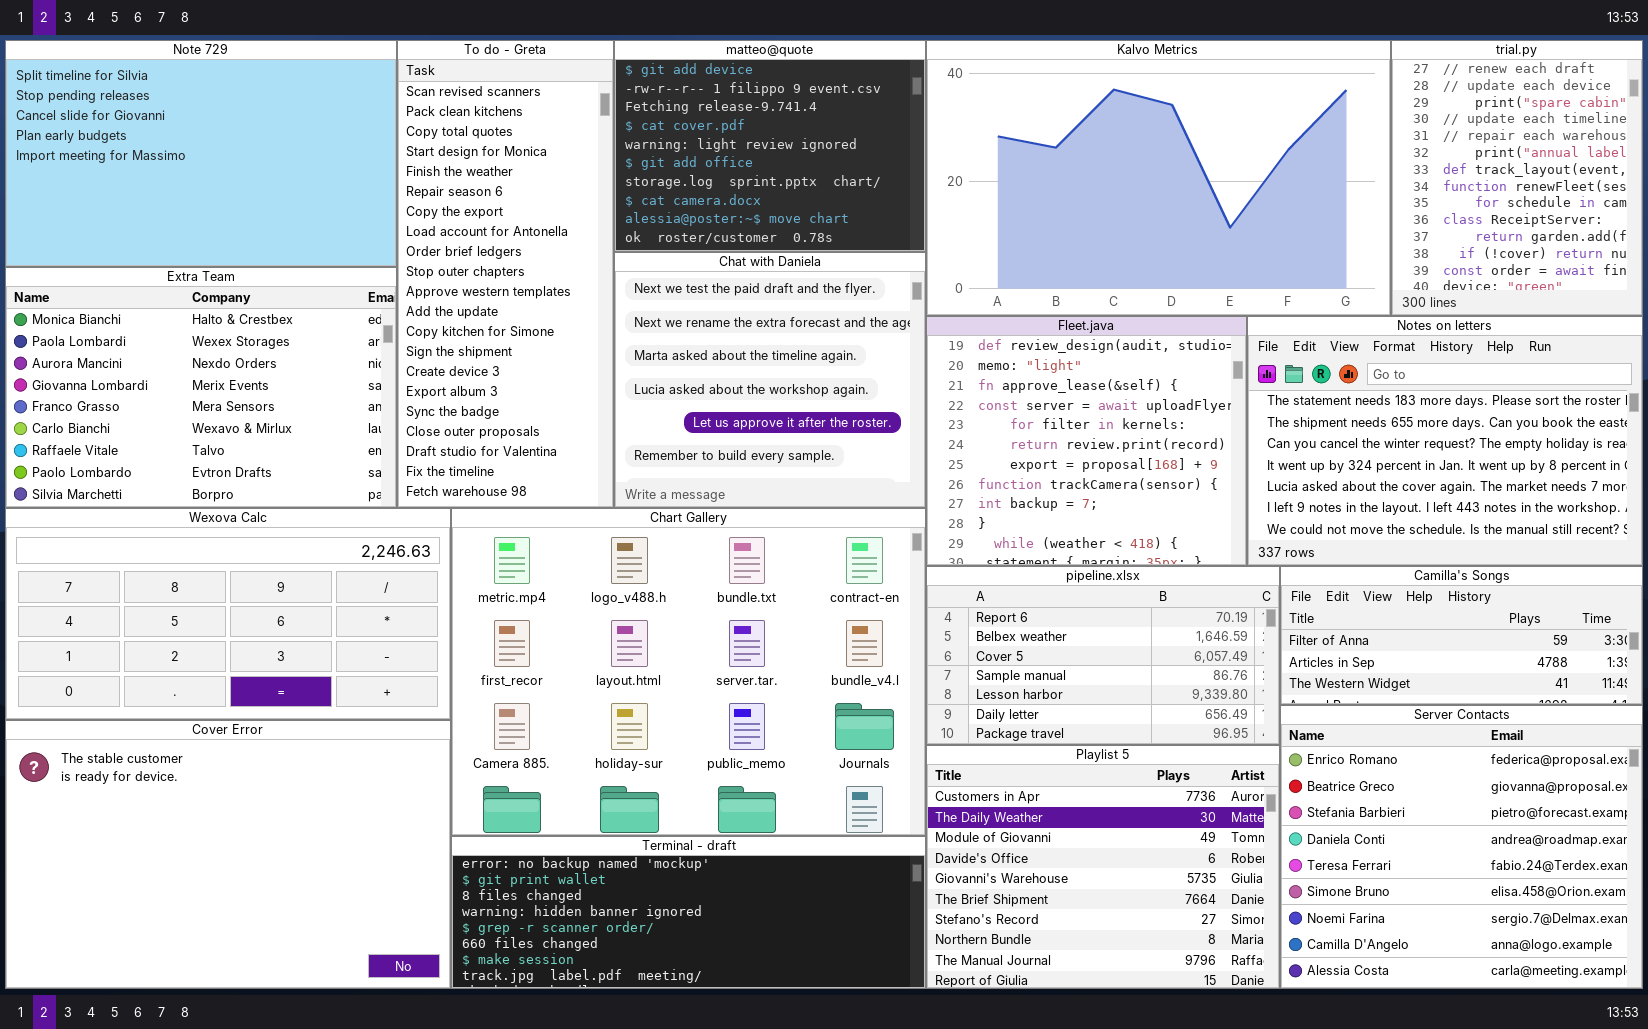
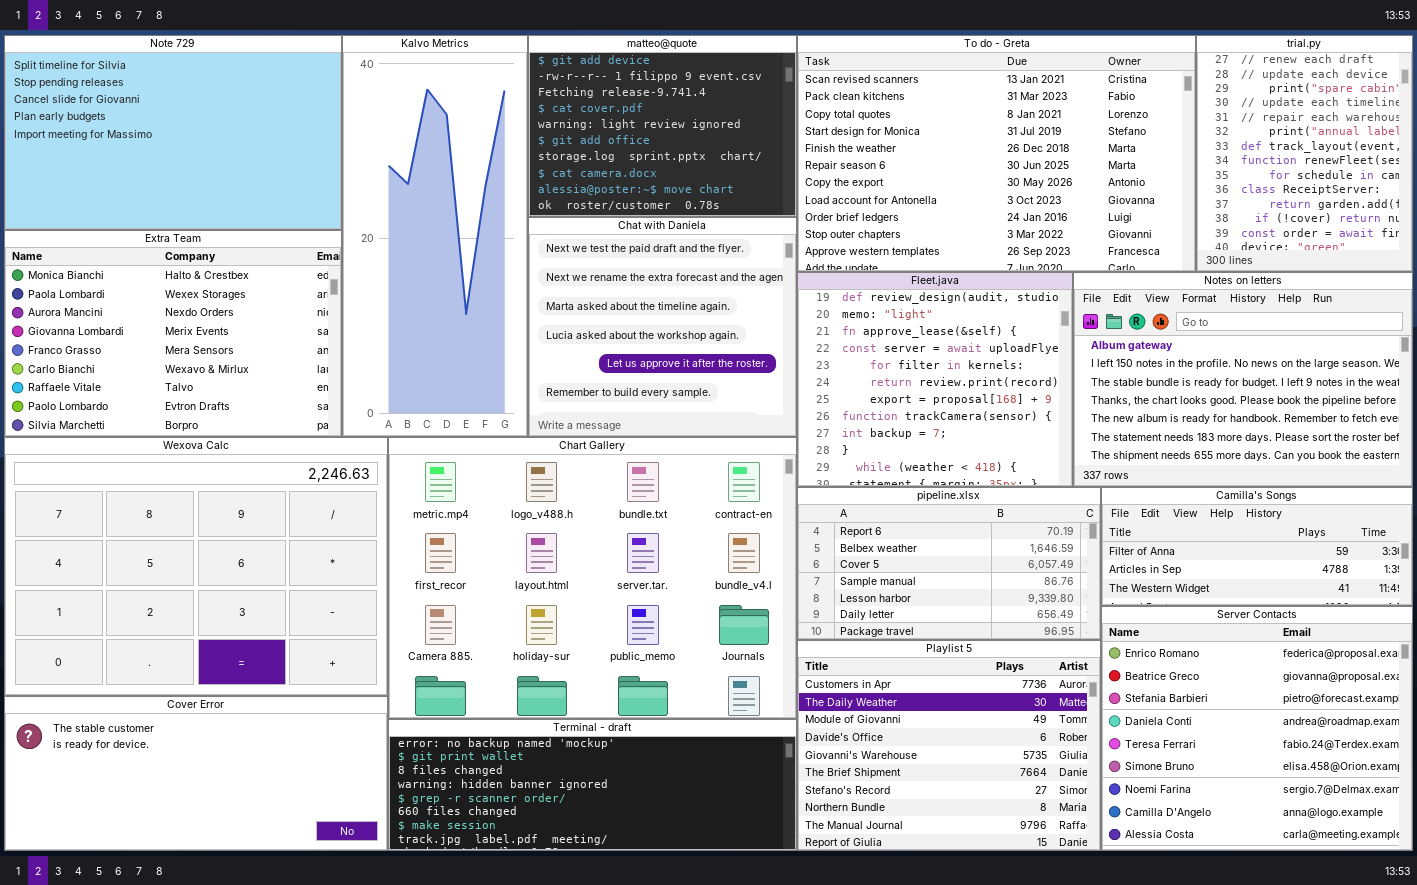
To do - Greta: [397,40,614,508] -> [797,35,1196,272], moved, resized
Kalvo Metrics: [926,40,1391,316] -> [342,35,528,437], moved, resized
Notes on letters: [1247,316,1643,566] -> [1073,272,1413,487], scrolled up 5 rows
Wexova Calc: [5,508,451,720] -> [4,437,388,696], resized
Cover Error: [5,720,451,989] -> [4,696,388,851], resized

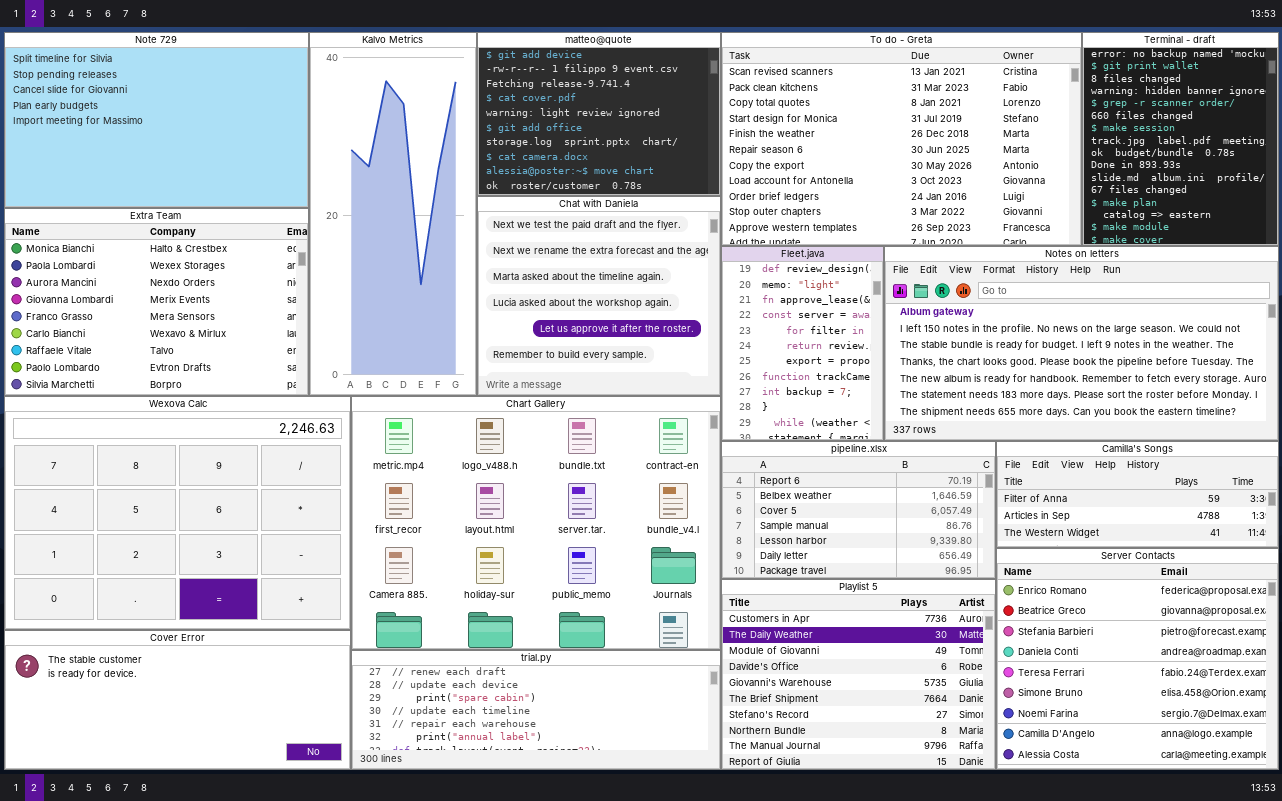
trial.py: [1196,35,1413,272] -> [351,650,721,770], moved, resized
Fleet.java: [797,272,1073,487] -> [721,246,884,441], resized
Notes on letters: [1073,272,1413,487] -> [884,246,1279,441], resized
Terminal - draft: [388,719,797,851] -> [1082,32,1279,246], moved, resized

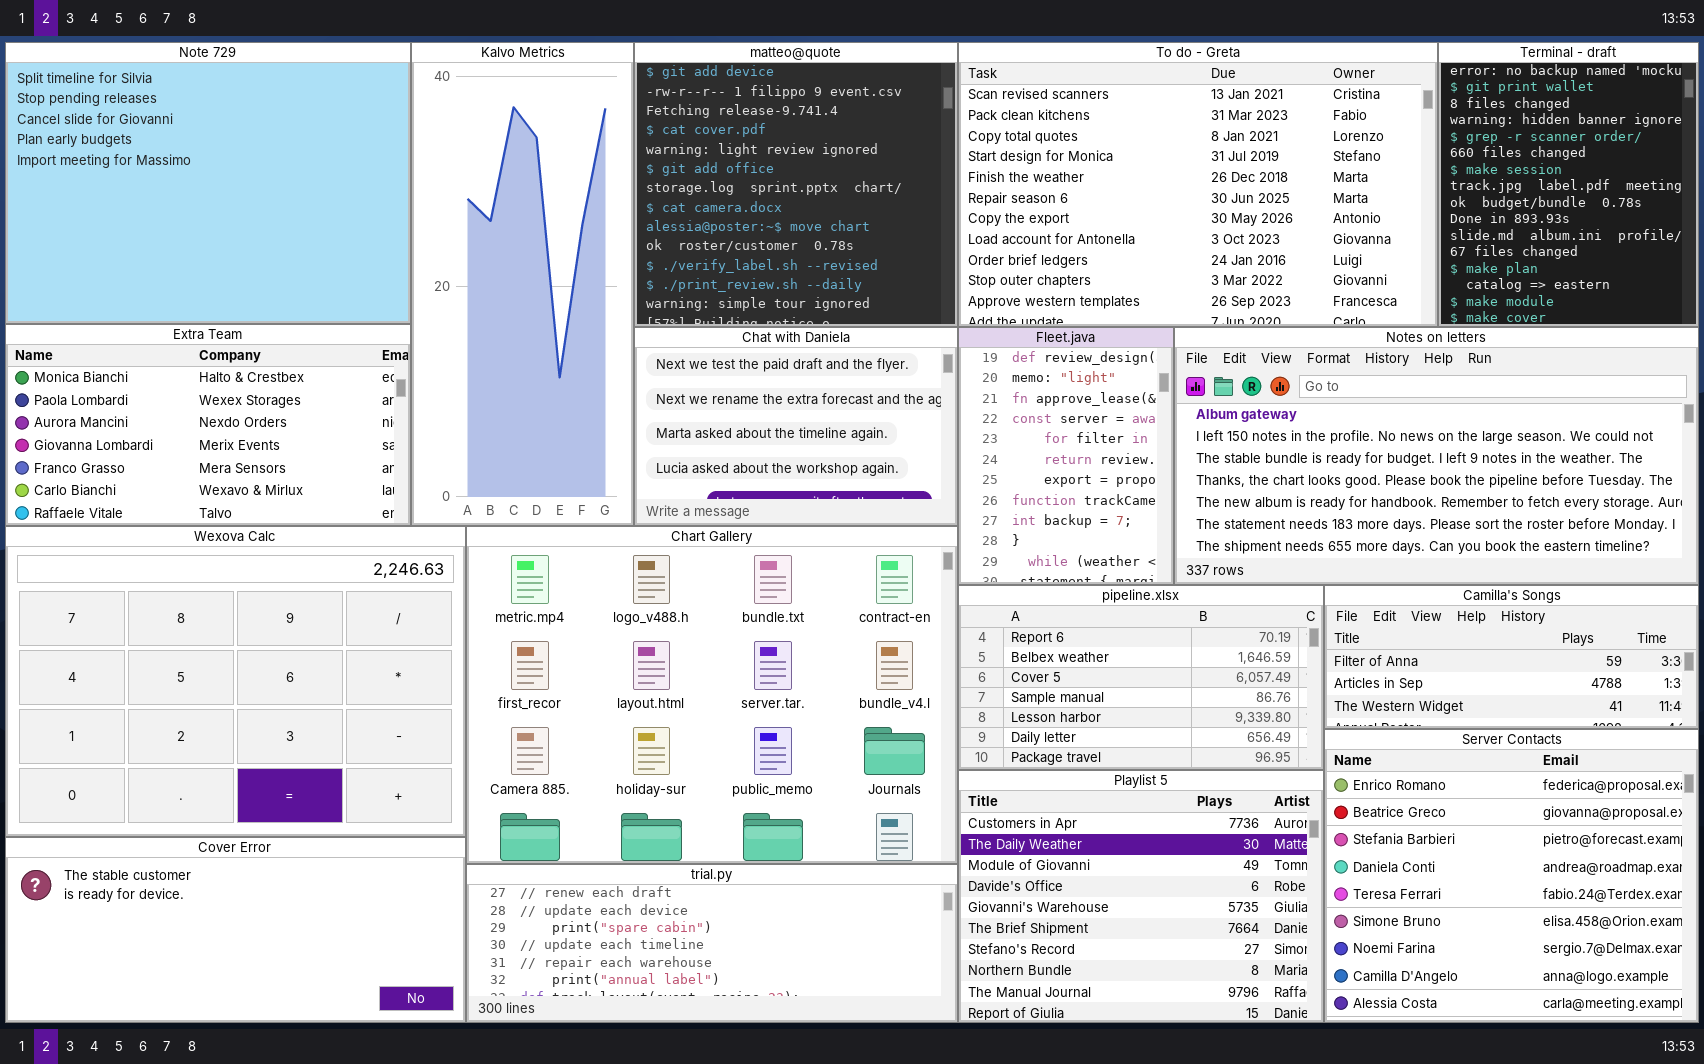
Note 729: [4,32,309,208] -> [5,42,411,324], resized
matteo@quote: [477,32,721,196] -> [634,42,958,327], resized
Chat with Daniela: [477,196,721,396] -> [634,327,958,526], resized
Extra Team: [4,208,309,396] -> [5,324,411,526], resized

